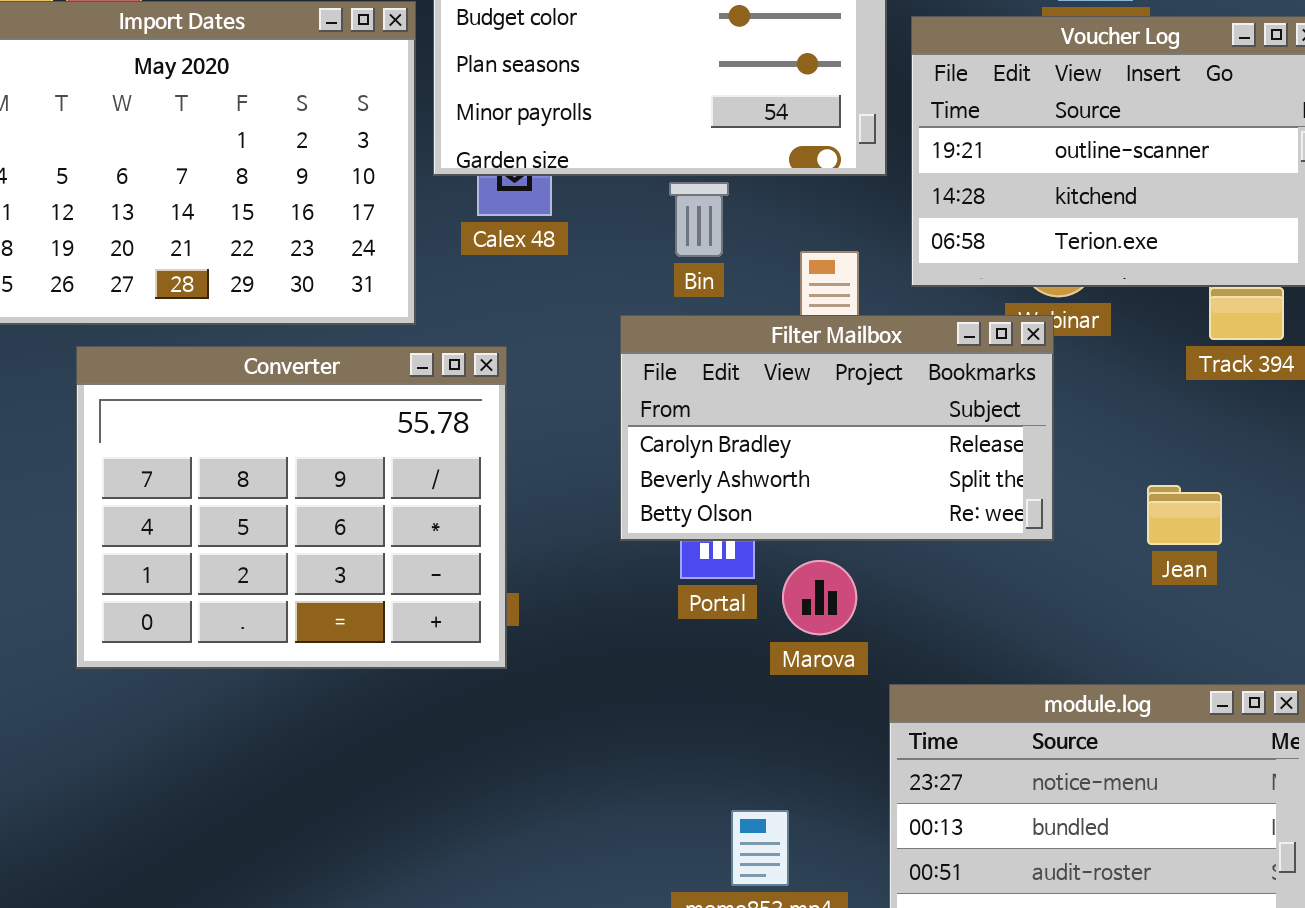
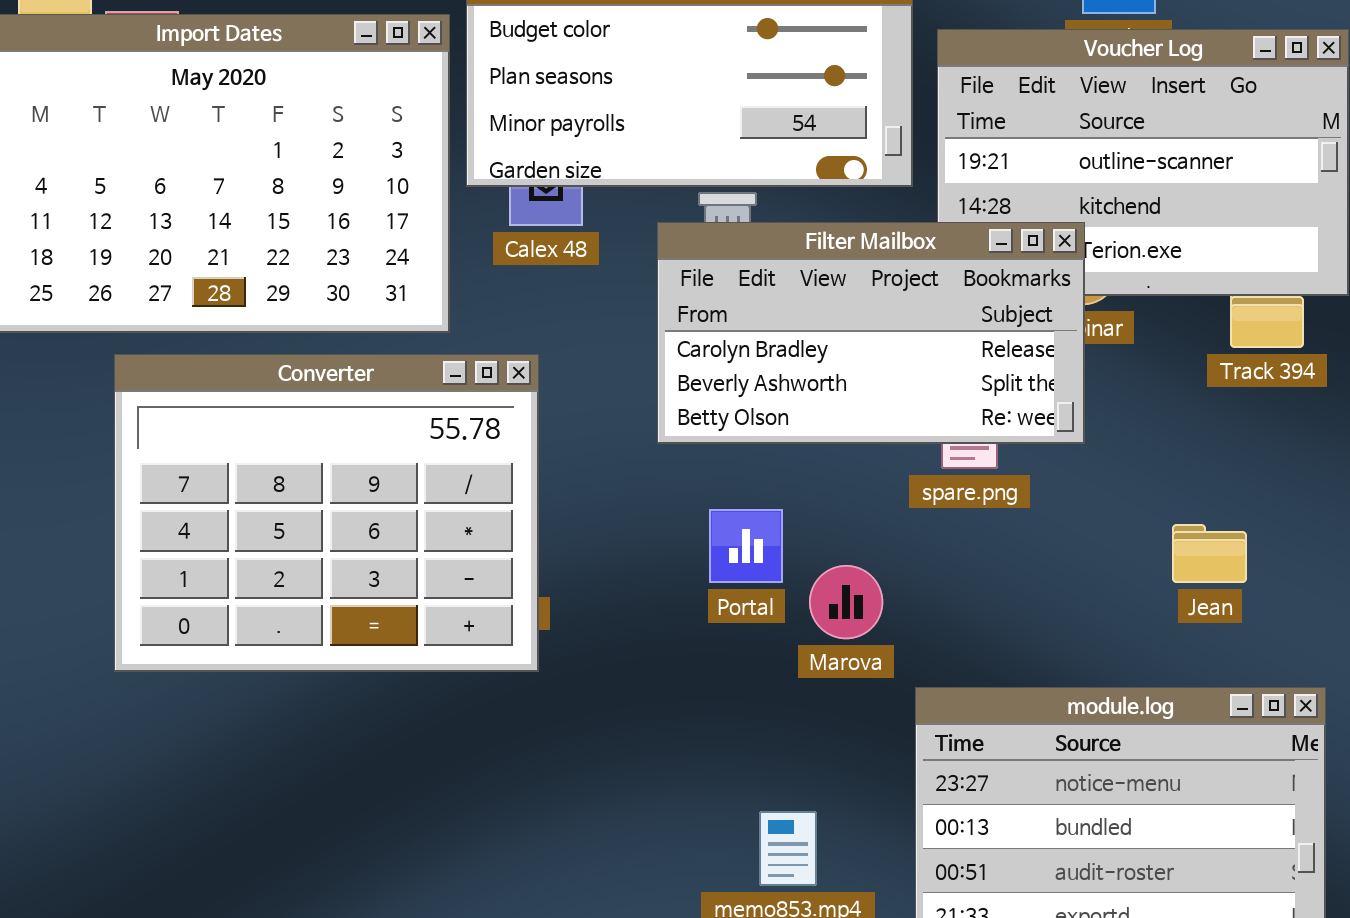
Filter Mailbox: [620,315,1054,541] -> [657,222,1085,444], moved
Jean: [1147,485,1222,545] -> [1172,524,1247,583], moved

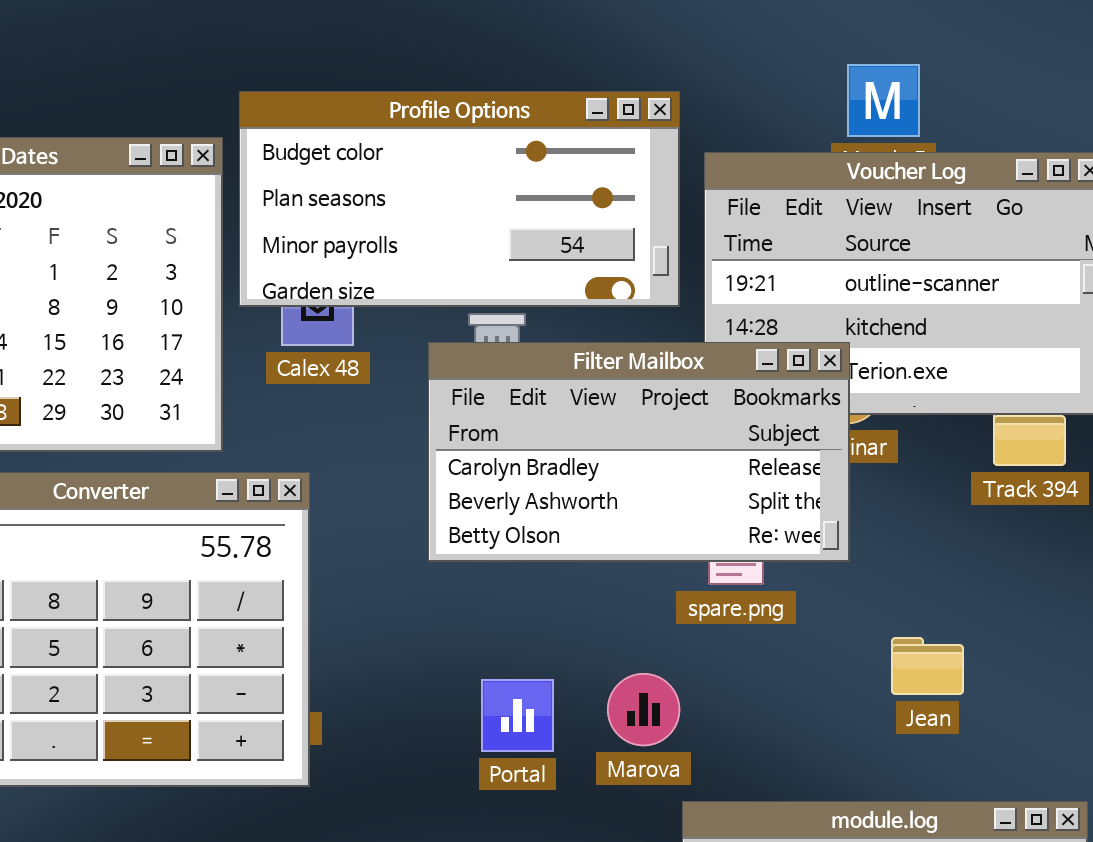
Portal: [709,509,783,583] -> [481,679,554,752], moved
Jean: [1172,524,1247,583] -> [891,637,964,695], moved
Marova: [809,565,883,639] -> [607,673,680,746], moved

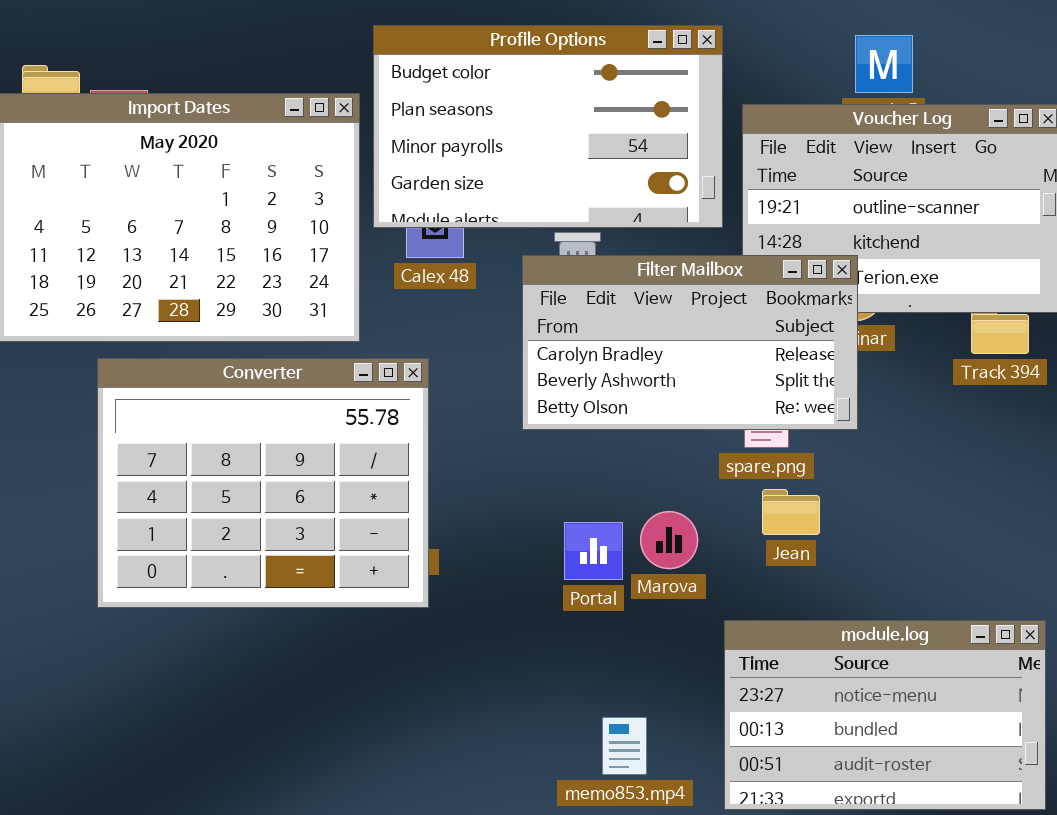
Profile Options: [239,91,680,307] -> [373,25,723,228], resized
Jean: [891,637,964,695] -> [762,489,820,535], moved
Marova: [607,673,680,746] -> [640,511,698,569], moved

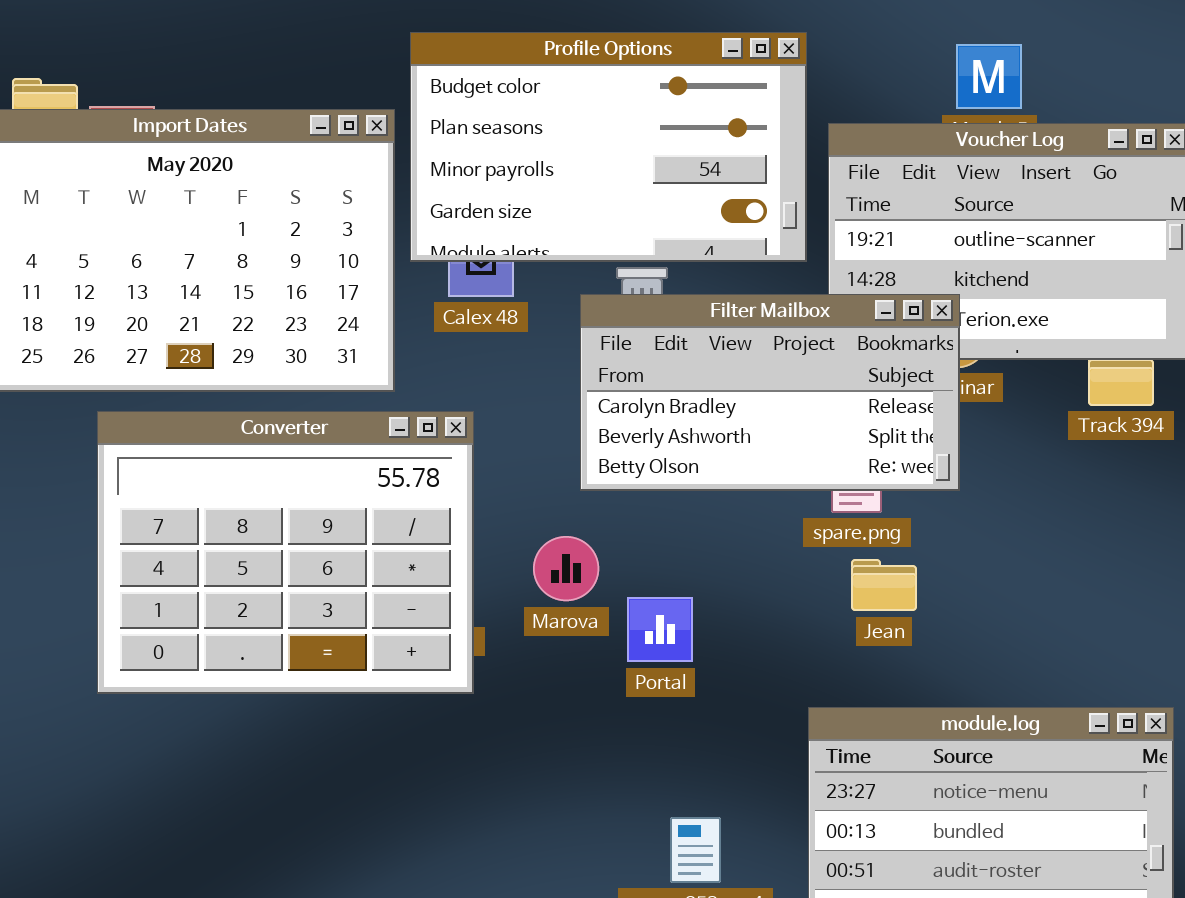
Marova: [640,511,698,569] -> [533,536,599,601], moved

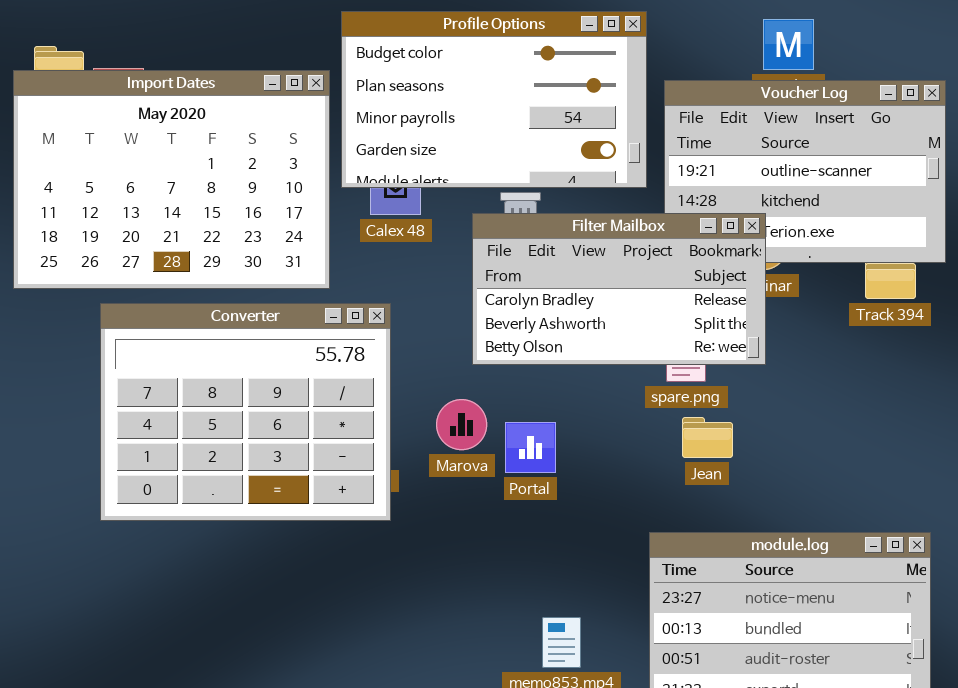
Portal: [627,597,693,662] -> [505,422,556,473], moved

